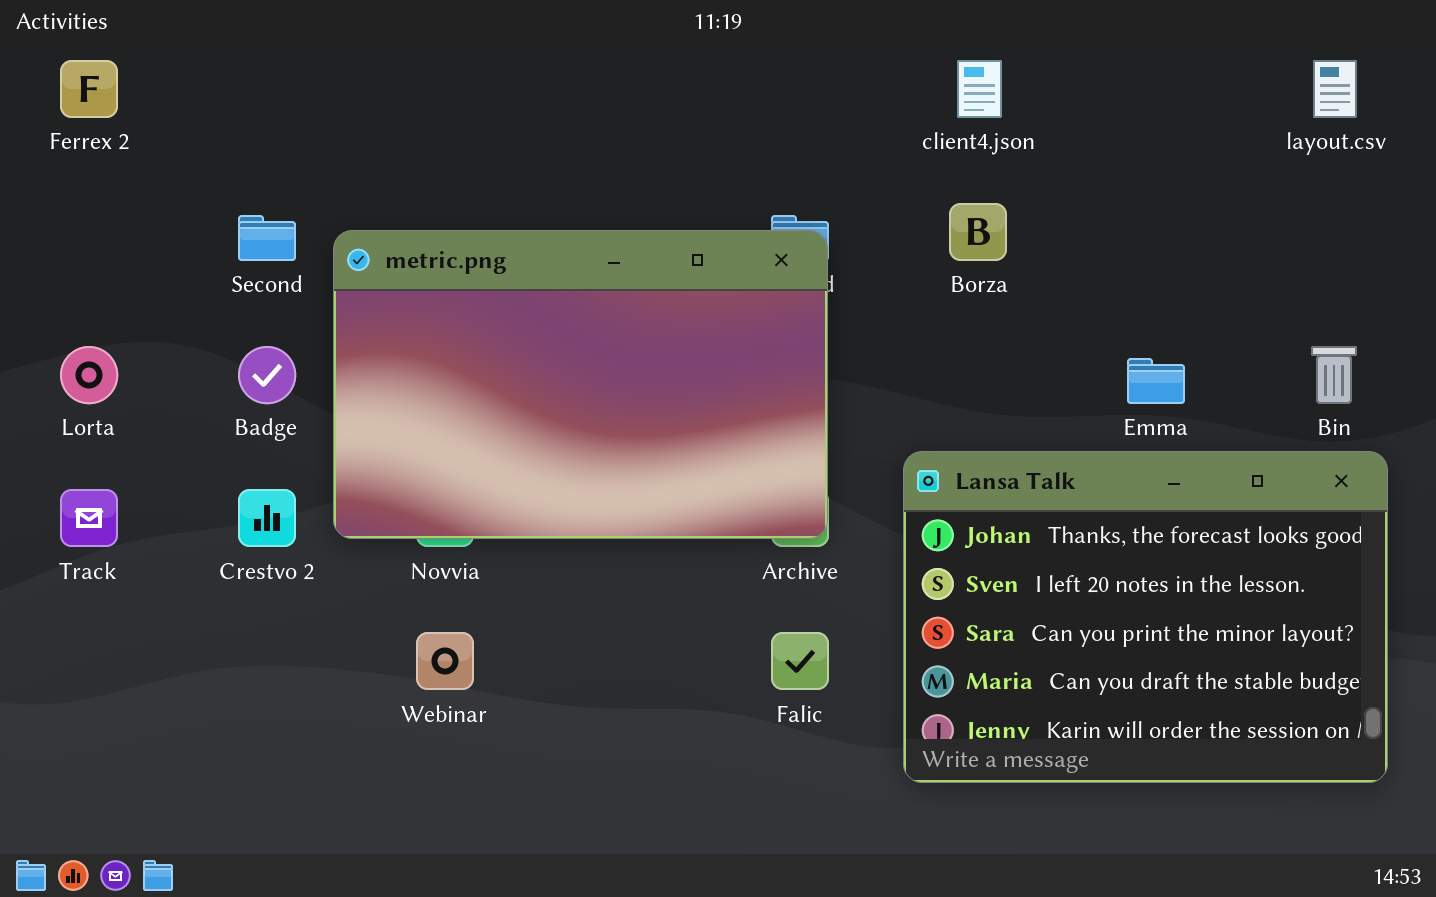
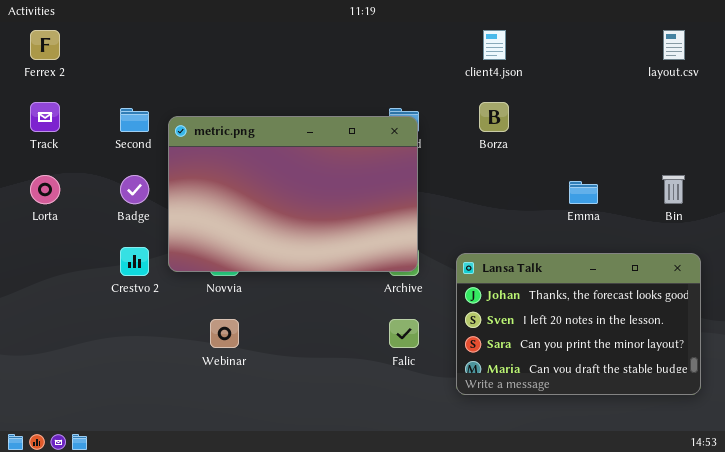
Lansa Talk: [903,451,1388,783] -> [456,253,701,395], resized
Track: [60,489,118,547] -> [30,102,60,132], moved

